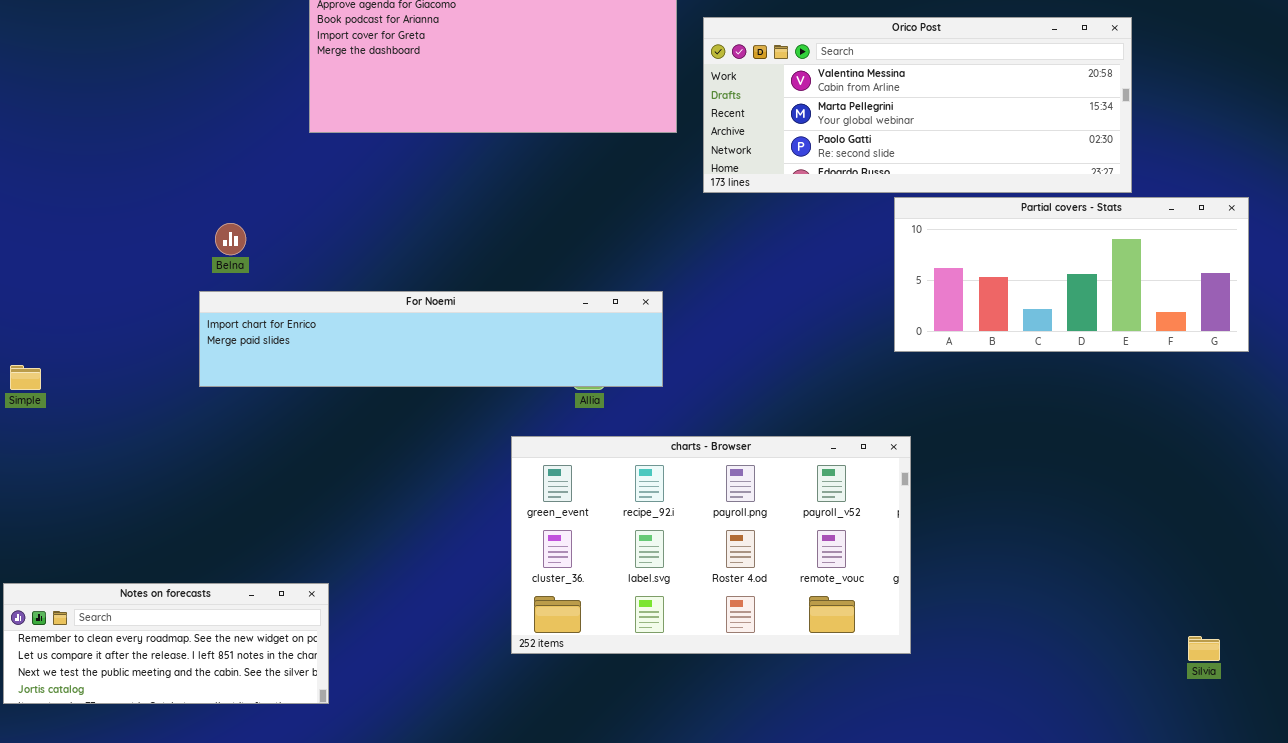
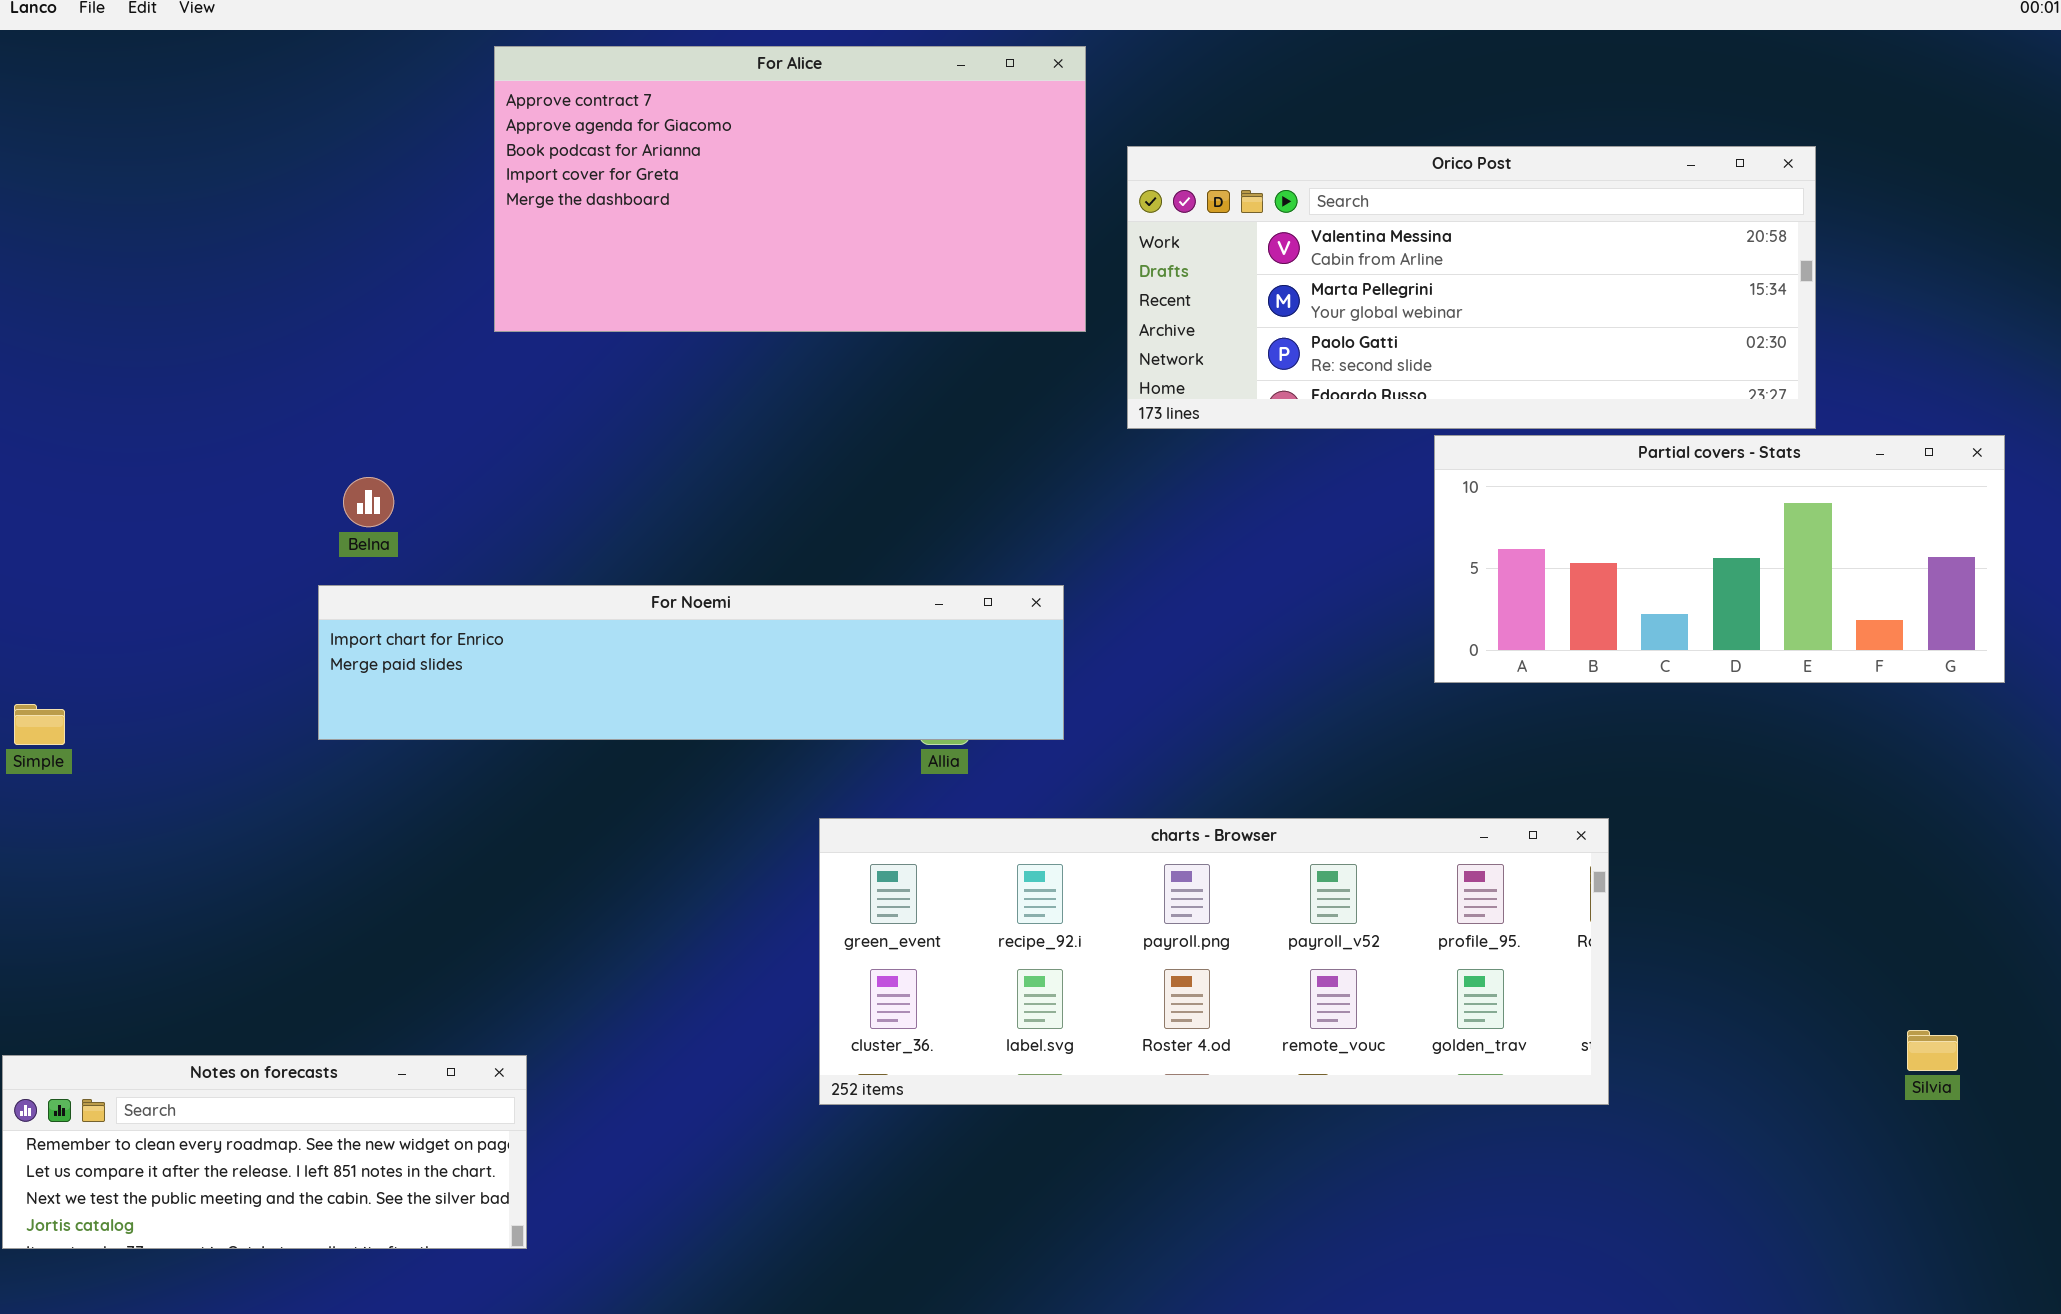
charts - Browser: [511,436,911,654] -> [819,818,1609,1105], resized
Silvia: [1188,636,1220,661] -> [1907,1030,1958,1071], moved

